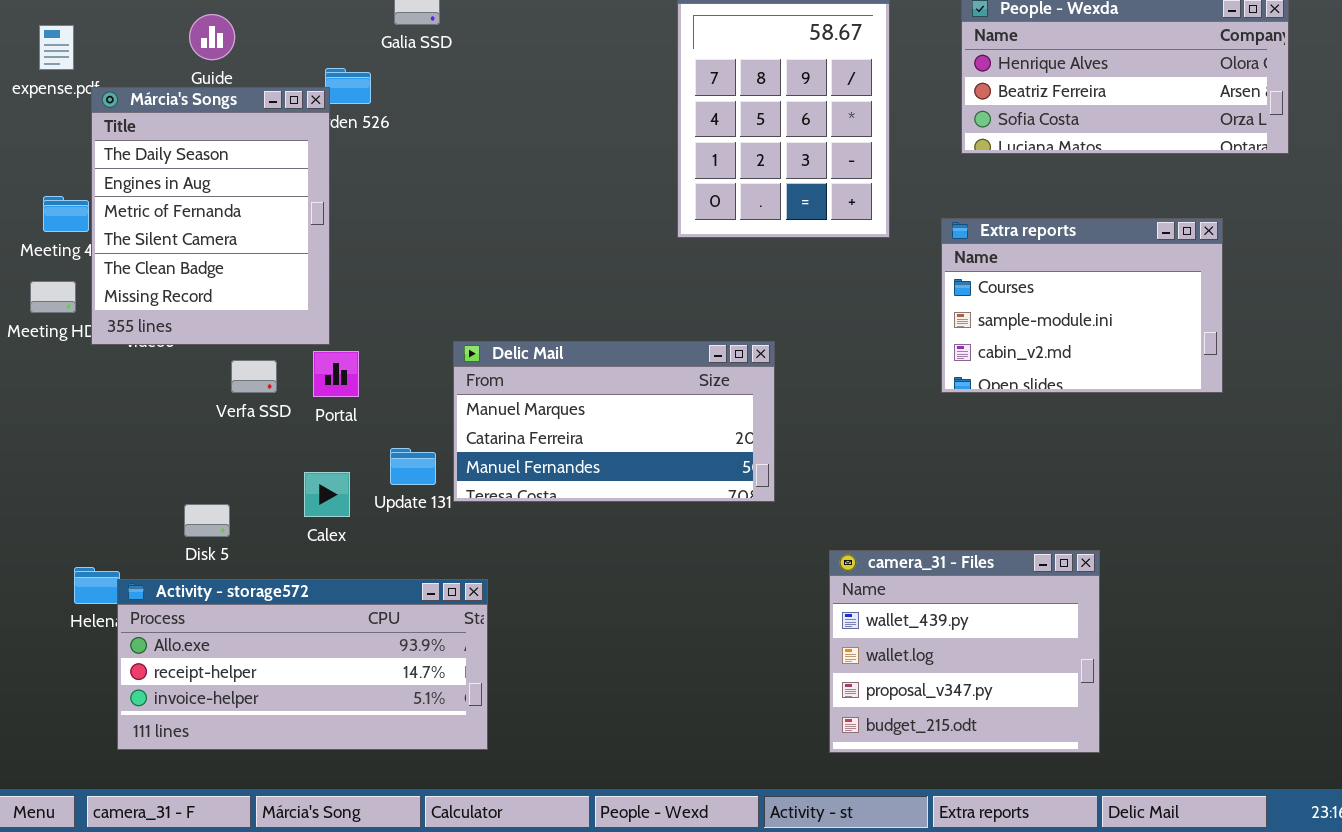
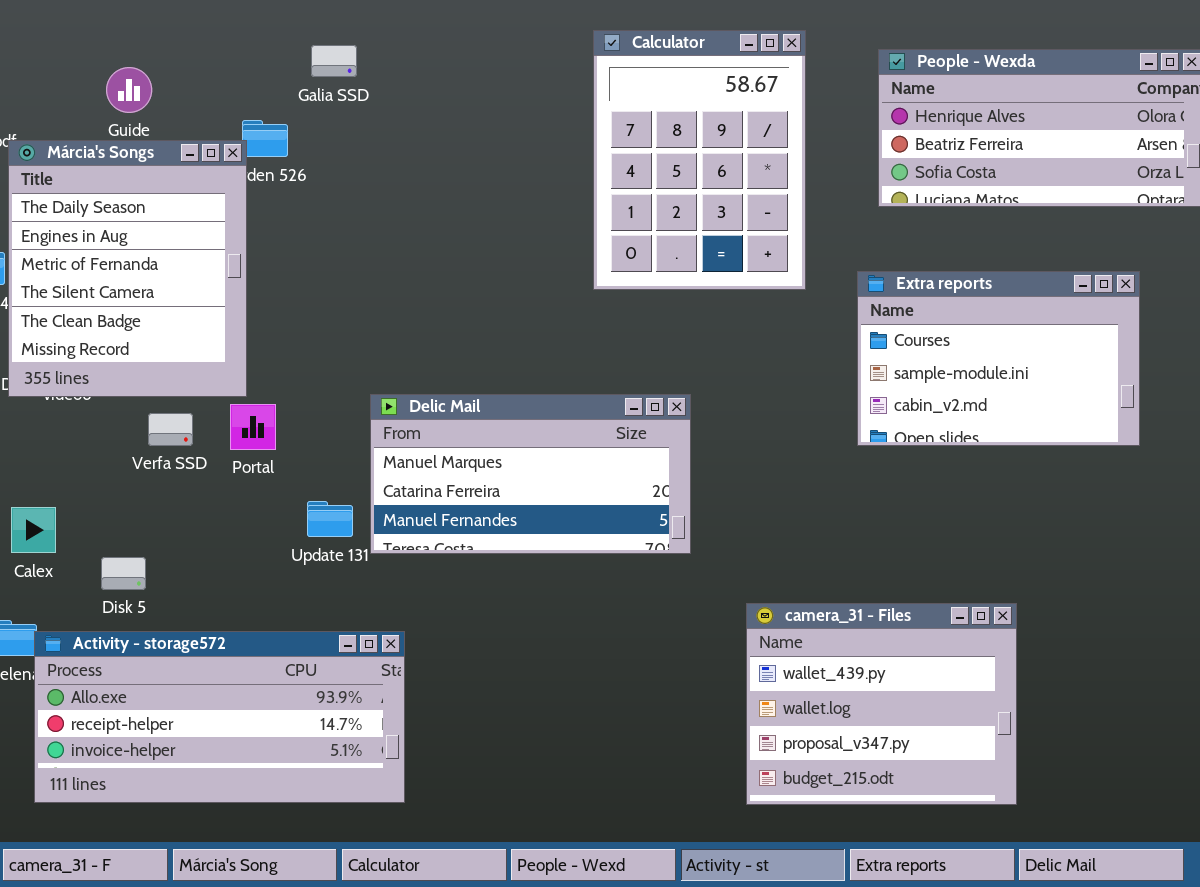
Calex: [304,472,350,517] -> [11,507,56,553], moved

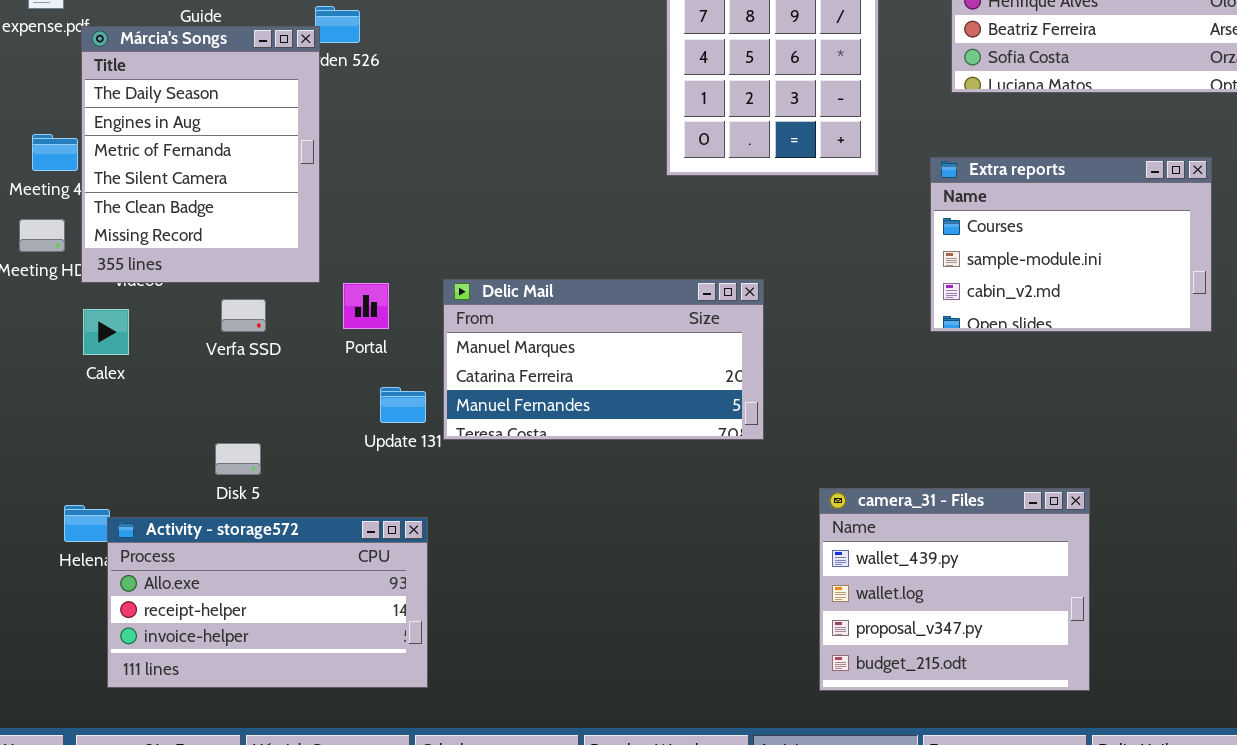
Portal: [230,404,276,450] -> [343,283,389,329], moved
Calex: [11,507,56,553] -> [83,309,129,355], moved
Disk 5: [101,557,146,590] -> [215,443,261,475], moved
Activity - storage572: [34,631,405,803] -> [107,517,428,688], resized

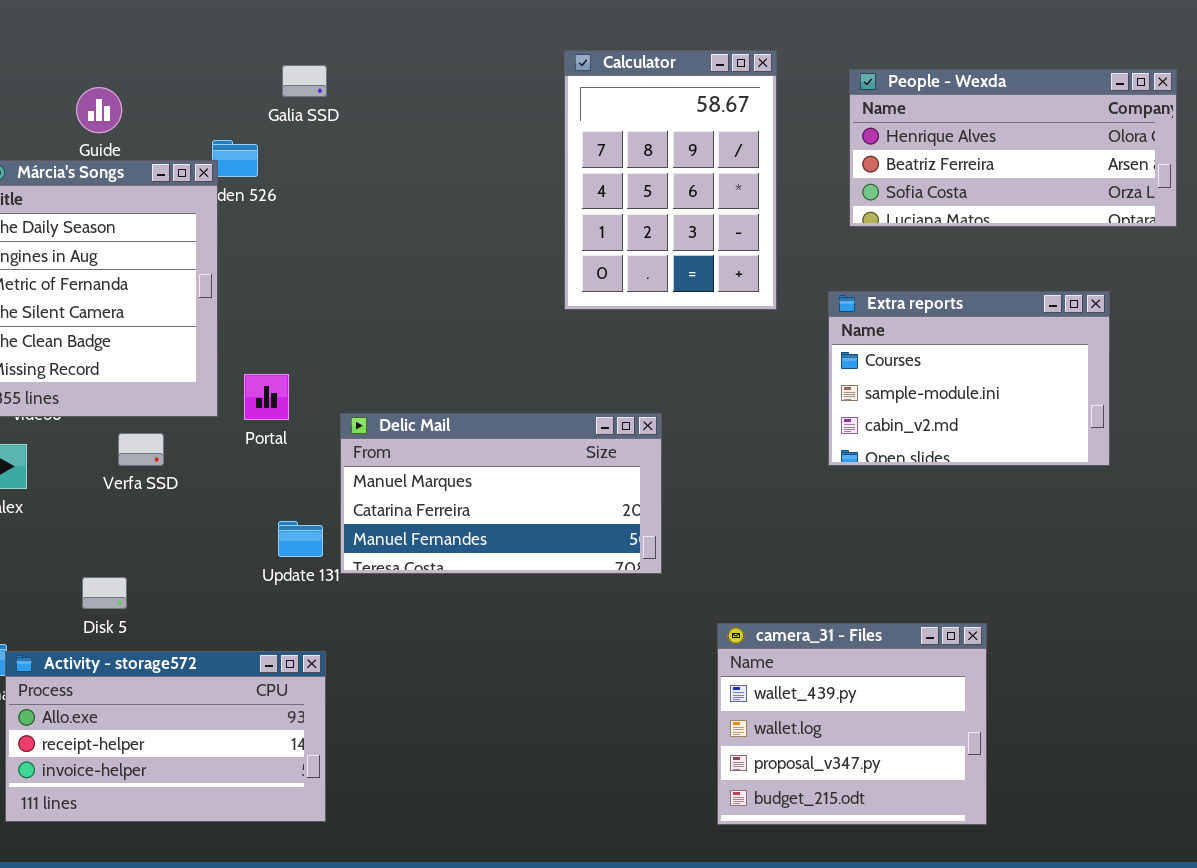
Portal: [343,283,389,329] -> [244,374,289,420], moved
Disk 5: [215,443,261,475] -> [82,577,127,609], moved

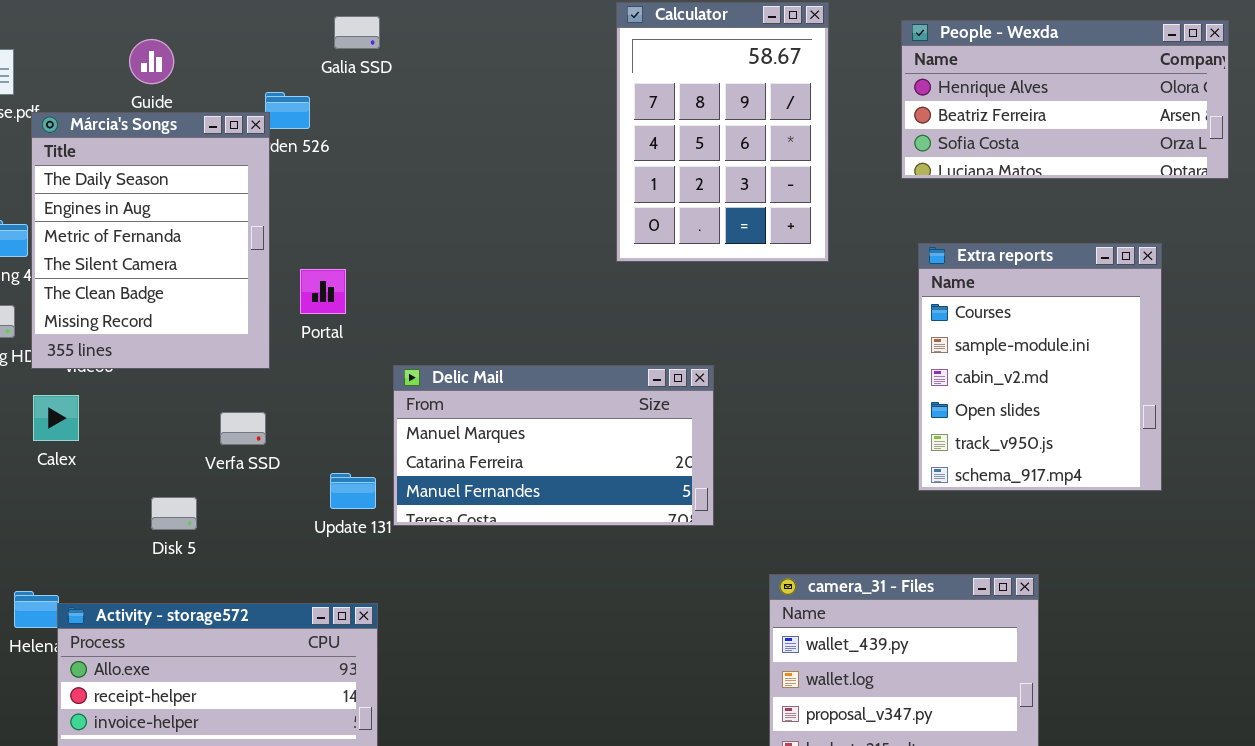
Extra reports: [828,291,1110,466] -> [918,243,1162,491], resized
Portal: [244,374,289,420] -> [300,269,346,314], moved
Verfa SSD: [118,433,164,466] -> [220,412,266,445], moved
Disk 5: [82,577,127,609] -> [151,497,197,530], moved

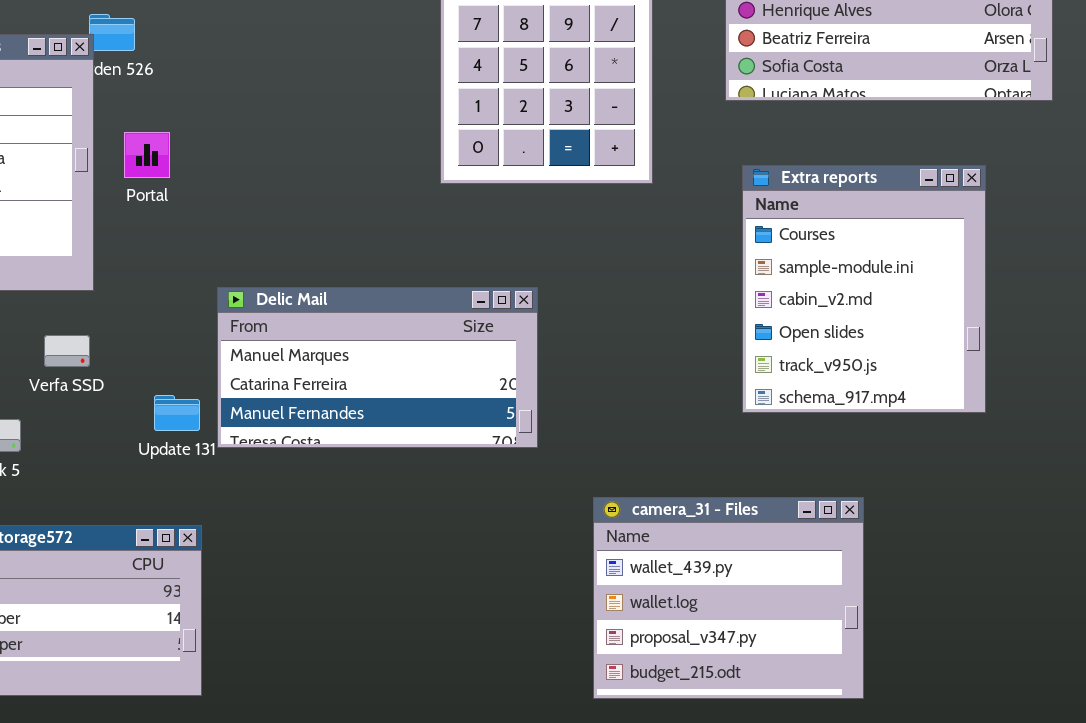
Portal: [300,269,346,314] -> [124,132,170,178], moved

